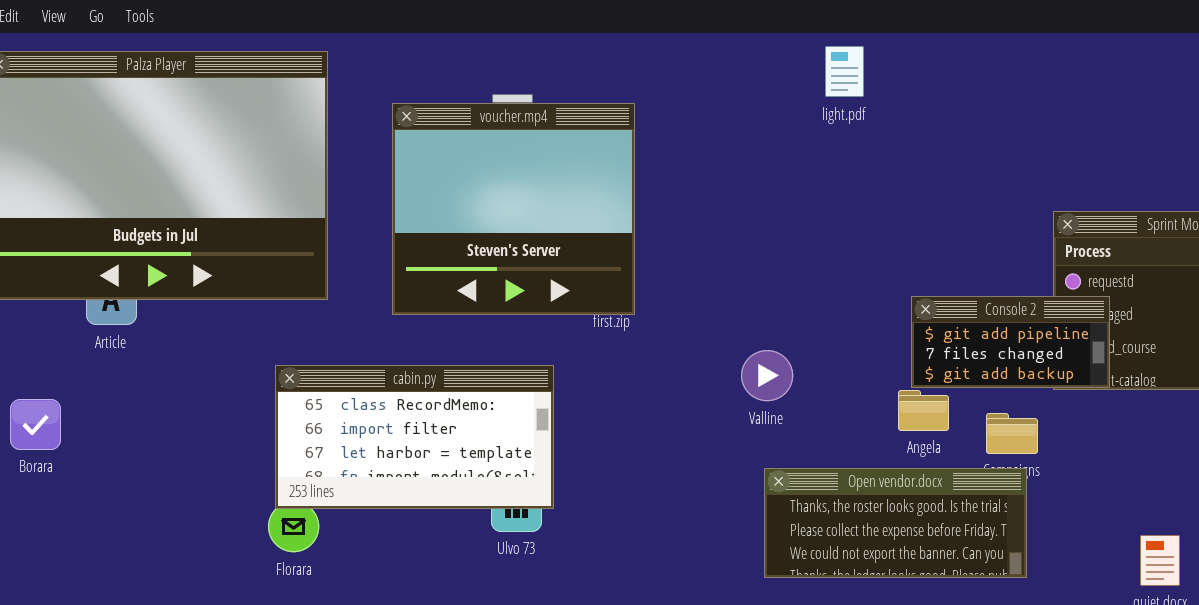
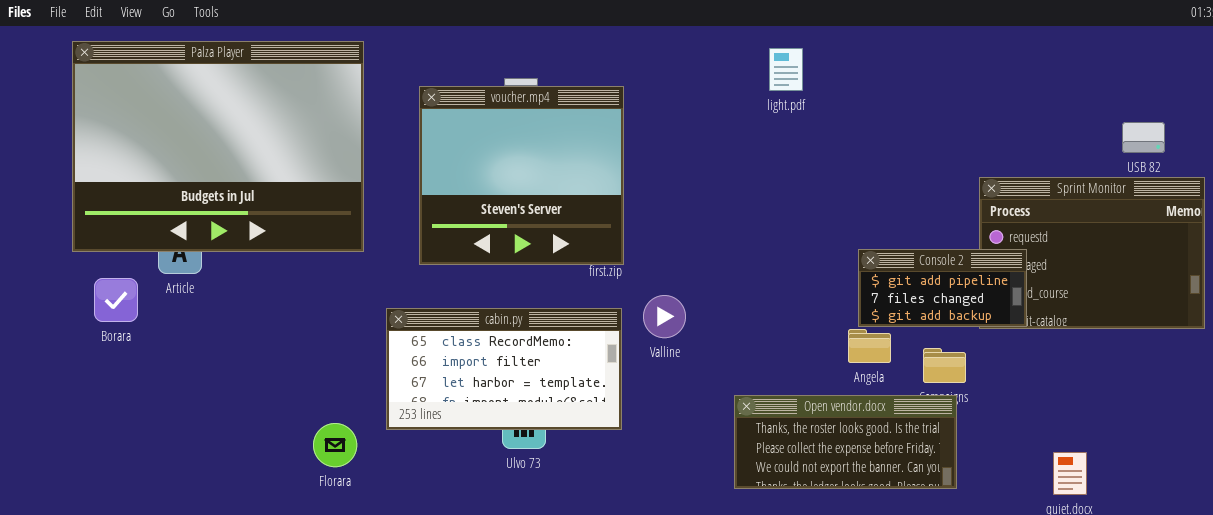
light.pdf: [825,46,864,97] -> [769,48,803,91], moved
Valline: [741,350,793,401] -> [643,295,686,338], moved
cabin.py: [275,365,554,509] -> [386,308,622,430], moved
Borara: [10,399,61,450] -> [94,278,138,322], moved

